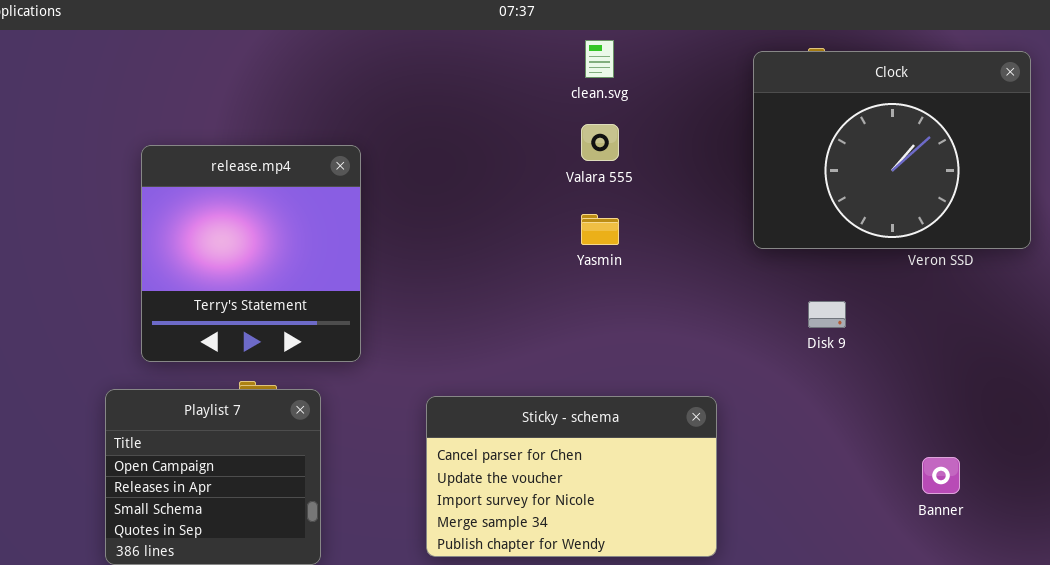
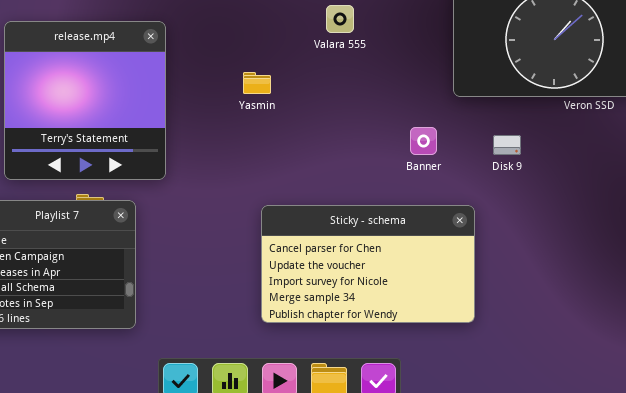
Yasmin: [581,214,619,245] -> [243,72,271,94], moved
Sticky - schema: [426,396,717,557] -> [261,205,475,323], moved
Banner: [922,457,960,494] -> [410,127,437,155], moved

